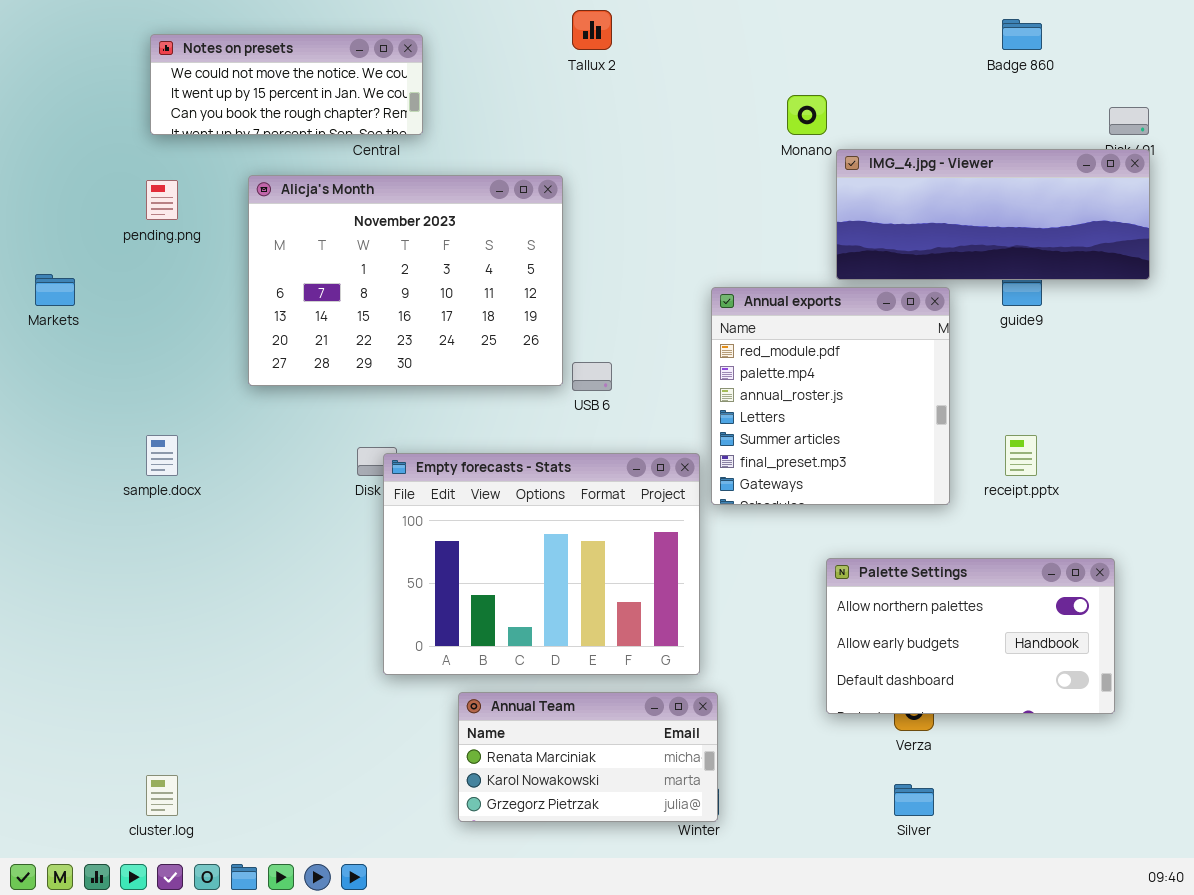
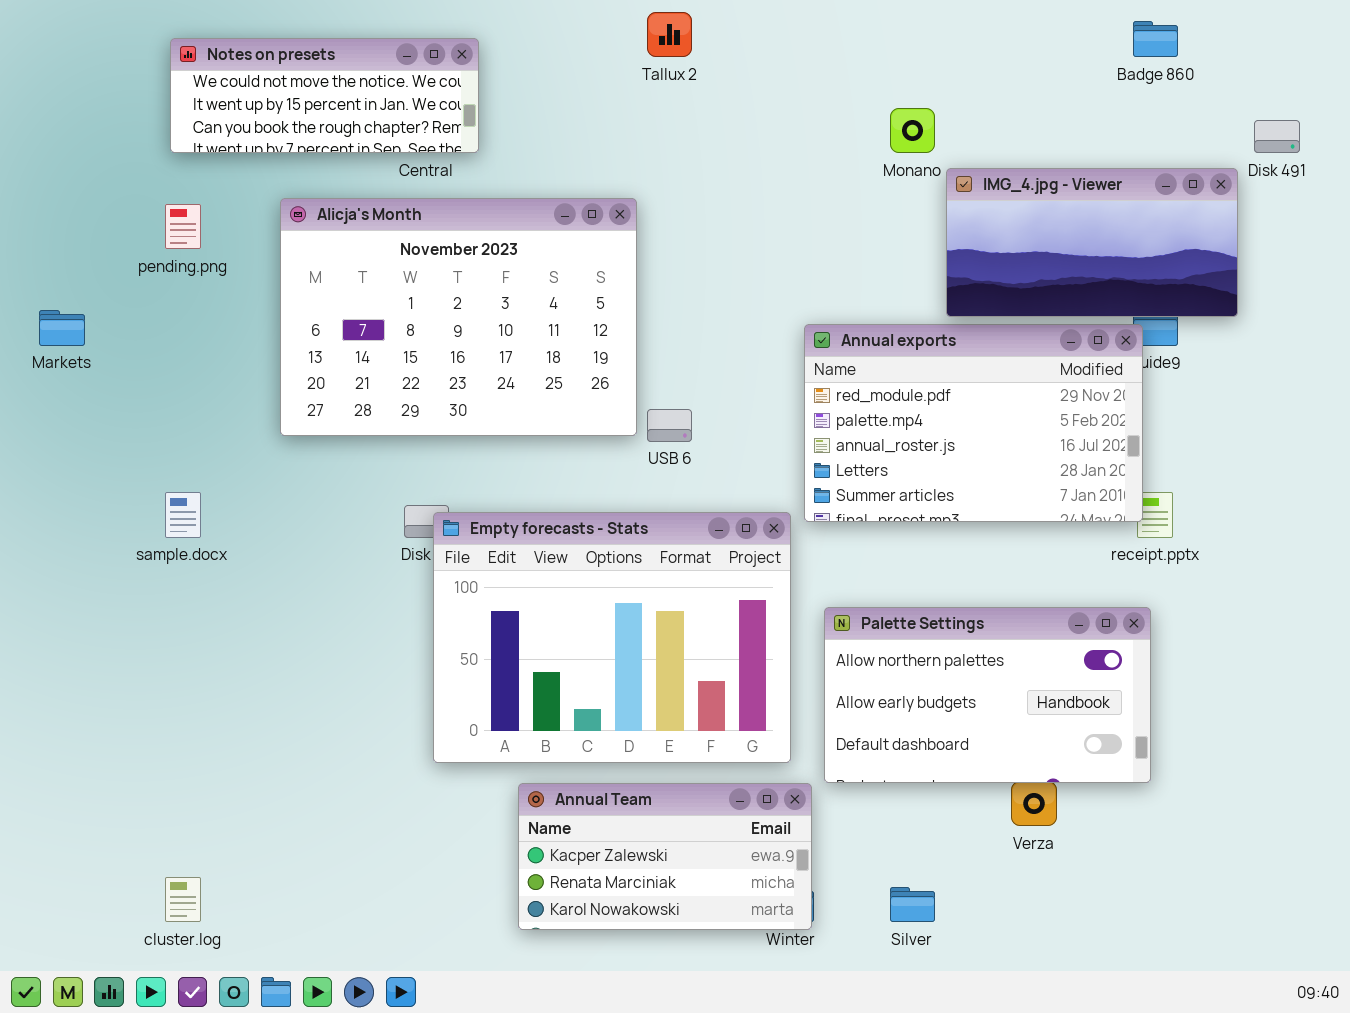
IMG_4.jpg - Viewer: [836,149,1150,280] -> [946,168,1238,317], resized
Annual exports: [711,287,950,505] -> [804,324,1143,522], resized
Palette Settings: [826,558,1115,714] -> [824,607,1151,783], moved
Annual Team: [458,692,718,822] -> [518,783,812,930], scrolled up 1 row
Silver: [894,784,934,816] -> [890,887,935,922], moved

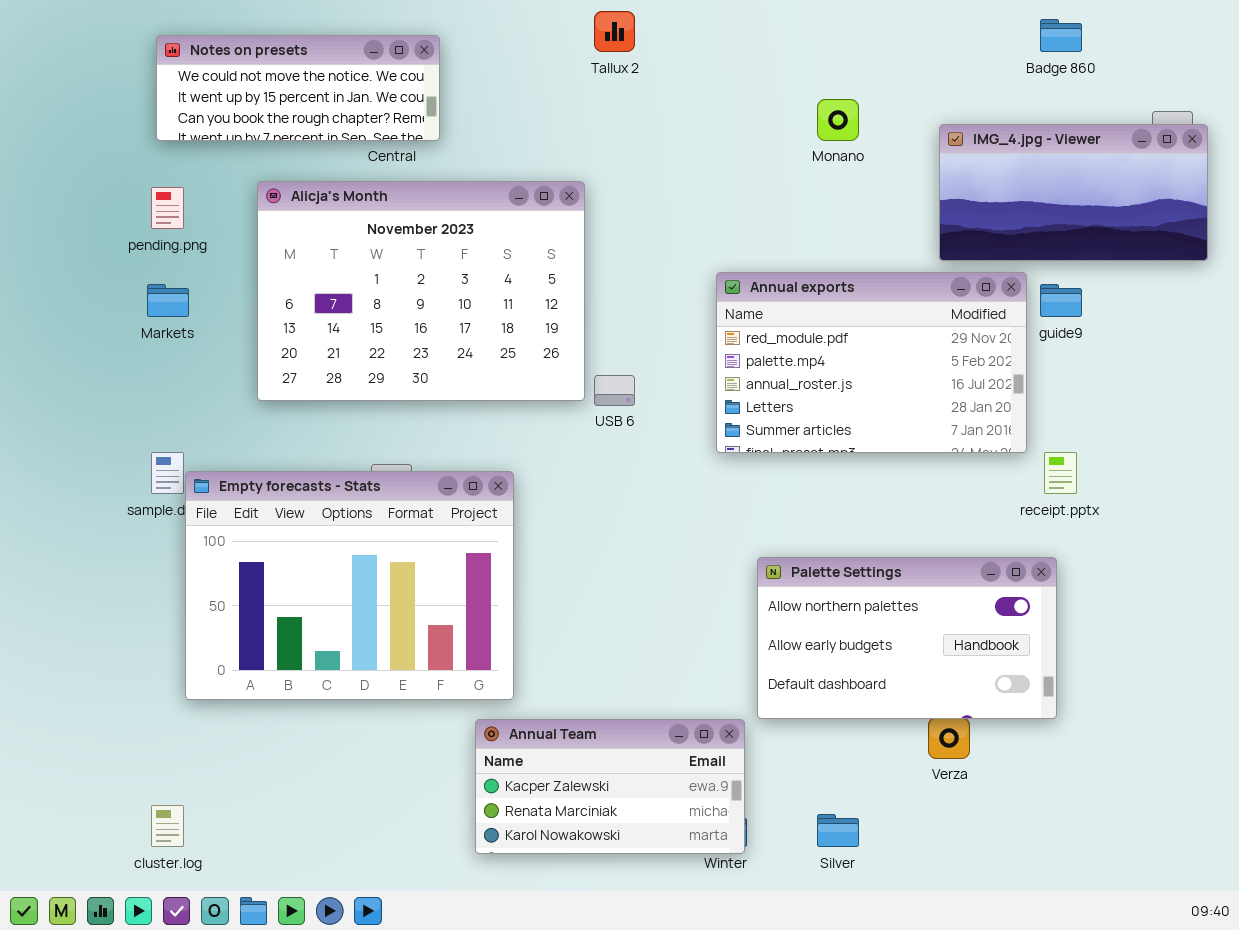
IMG_4.jpg - Viewer: [946,168,1238,317] -> [939,124,1208,261], moved
Markets: [39,310,85,346] -> [147,284,189,317], moved
Annual exports: [804,324,1143,522] -> [716,272,1027,453], moved
Empty forecasts - Stats: [433,512,791,763] -> [185,471,514,700], moved

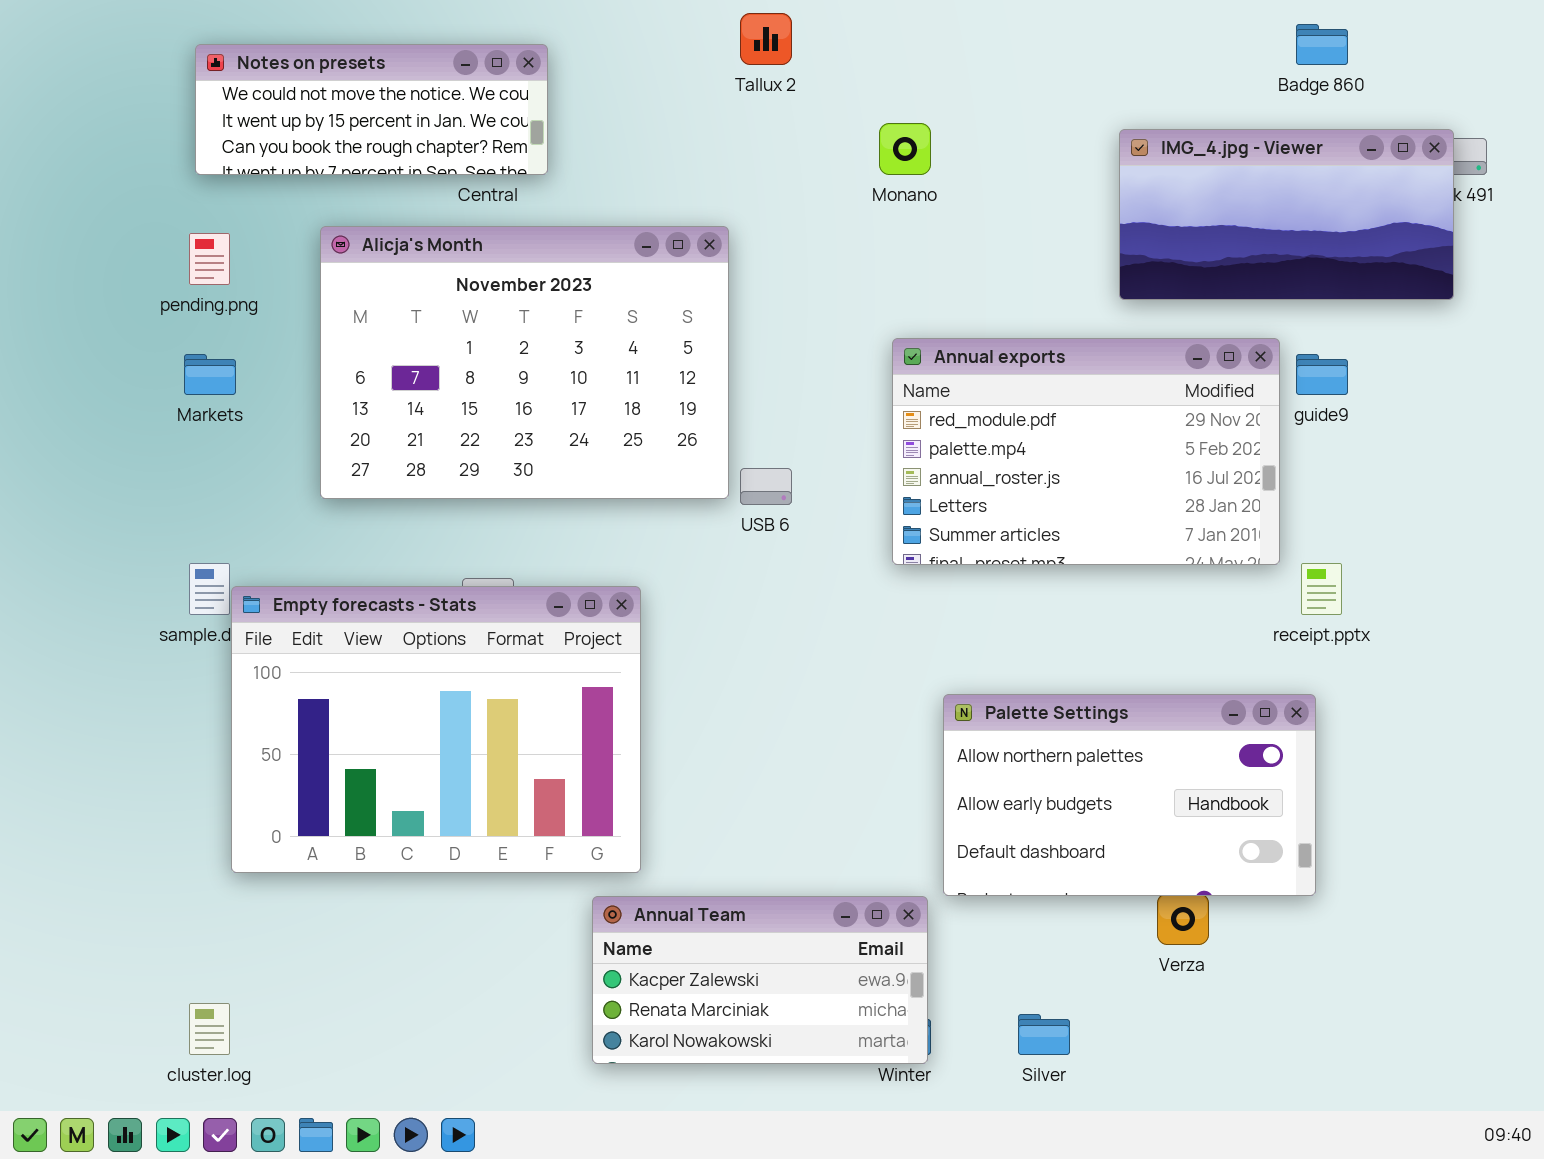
Monano: [817,99,859,141] -> [879,123,931,175], moved
IMG_4.jpg - Viewer: [939,124,1208,261] -> [1119,129,1454,300], moved

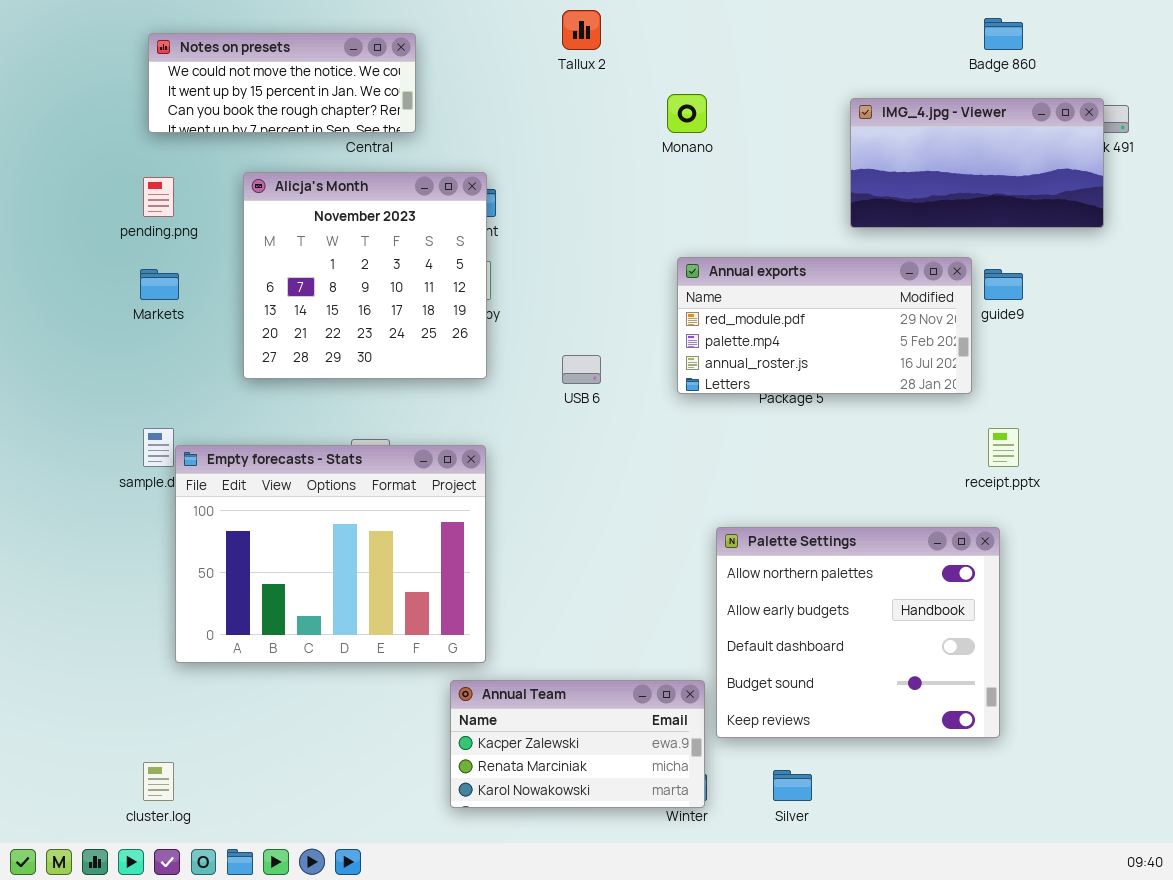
Alicja's Month: [320,226,729,499] -> [243,172,487,379], resized
Annual exports: [892,338,1280,565] -> [677,257,972,394], resized
Palette Settings: [943,694,1316,896] -> [716,527,1000,738], resized

